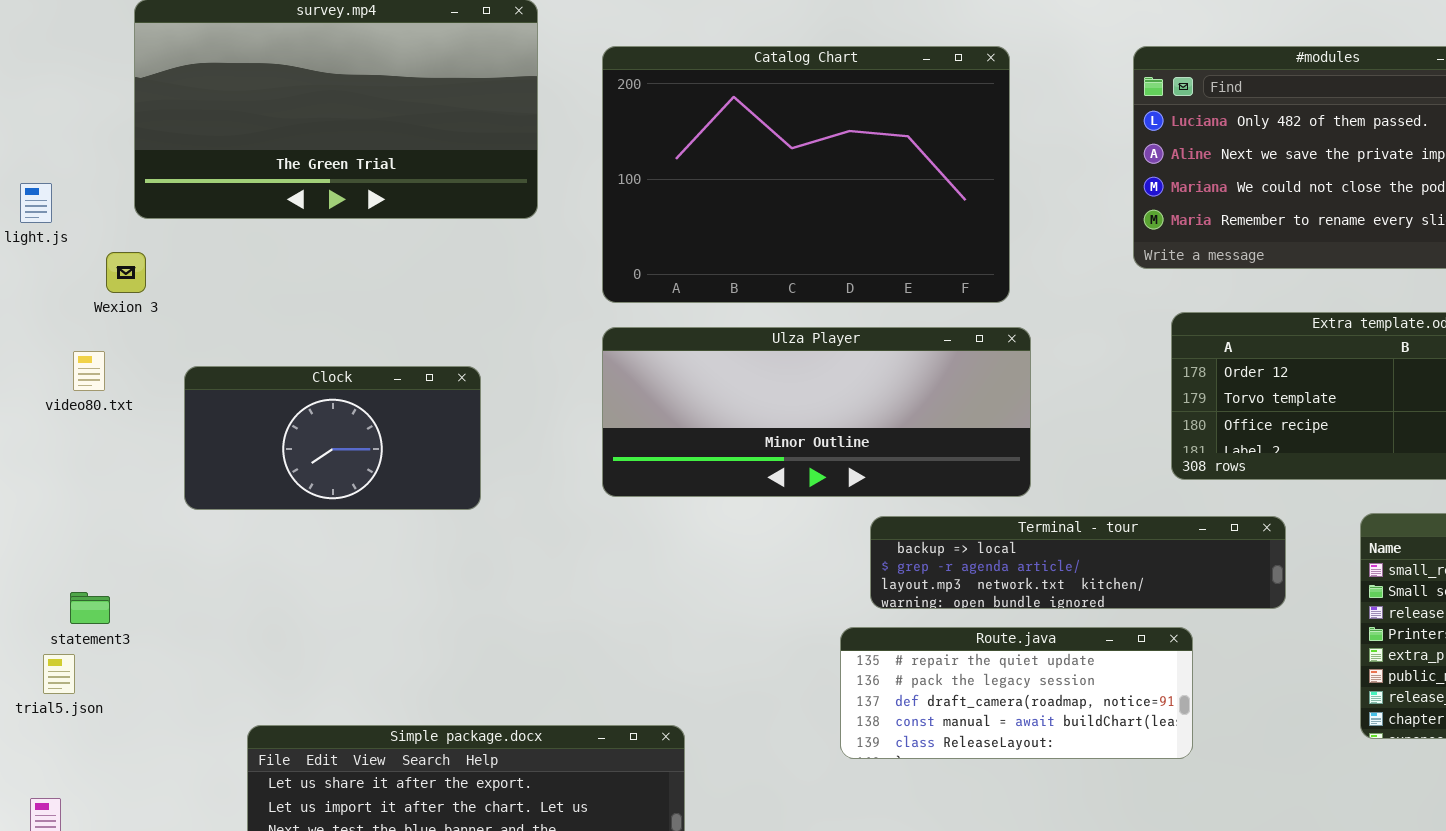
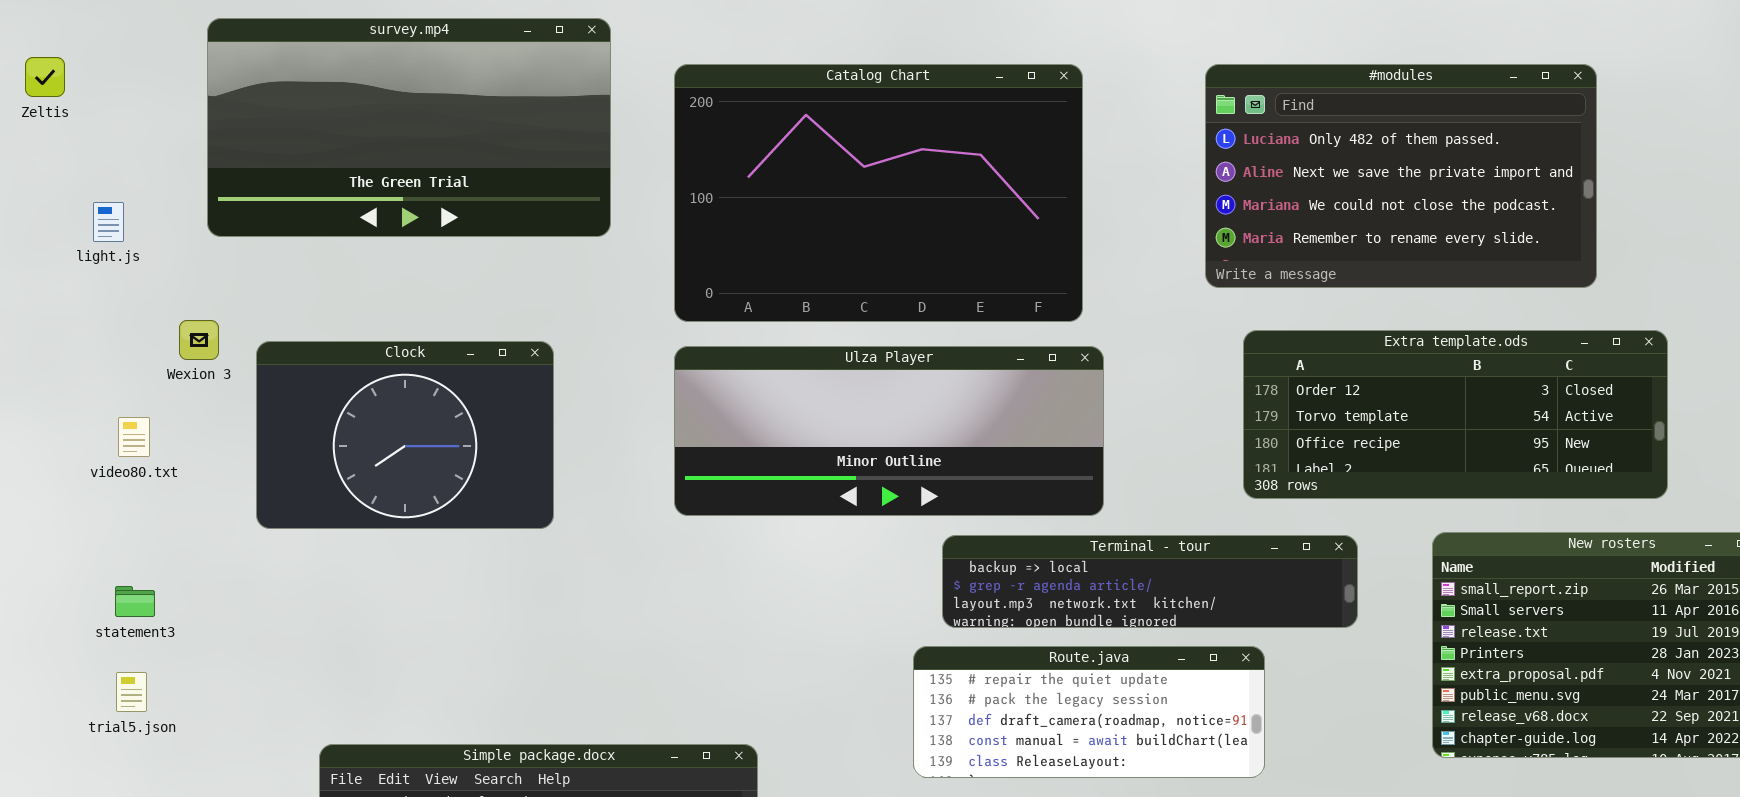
Wexion 3: [106,252,146,293] -> [179,320,219,360], moved
video80.txt: [73,351,105,391] -> [118,417,150,457], moved
Clock: [184,366,481,510] -> [256,341,554,529], resized
statement3: [70,592,110,624] -> [115,586,155,617], moved

